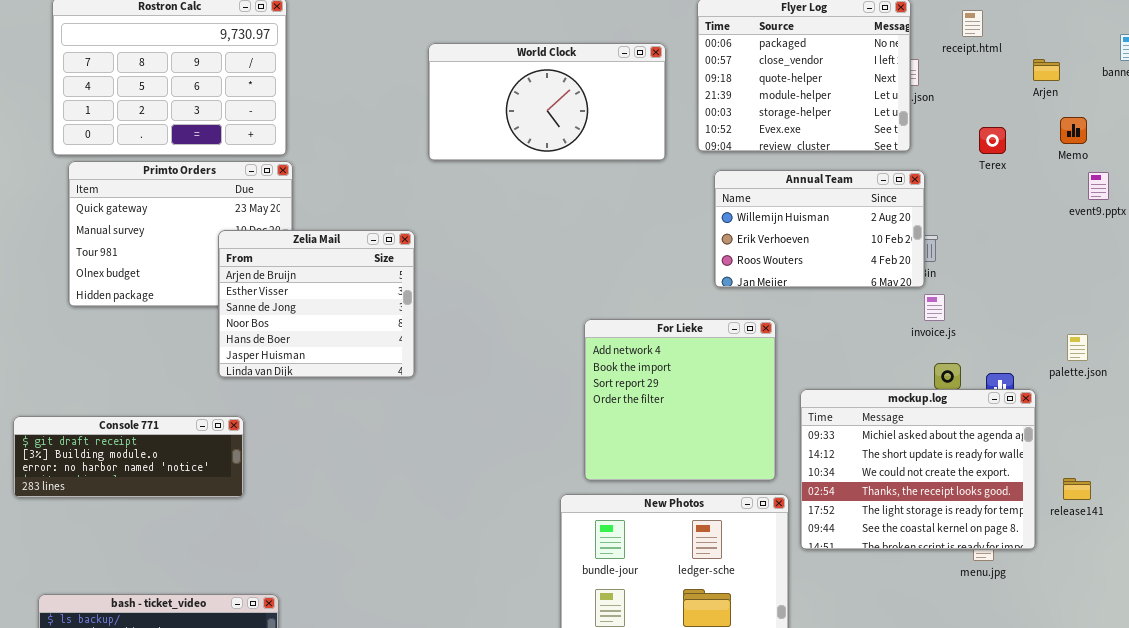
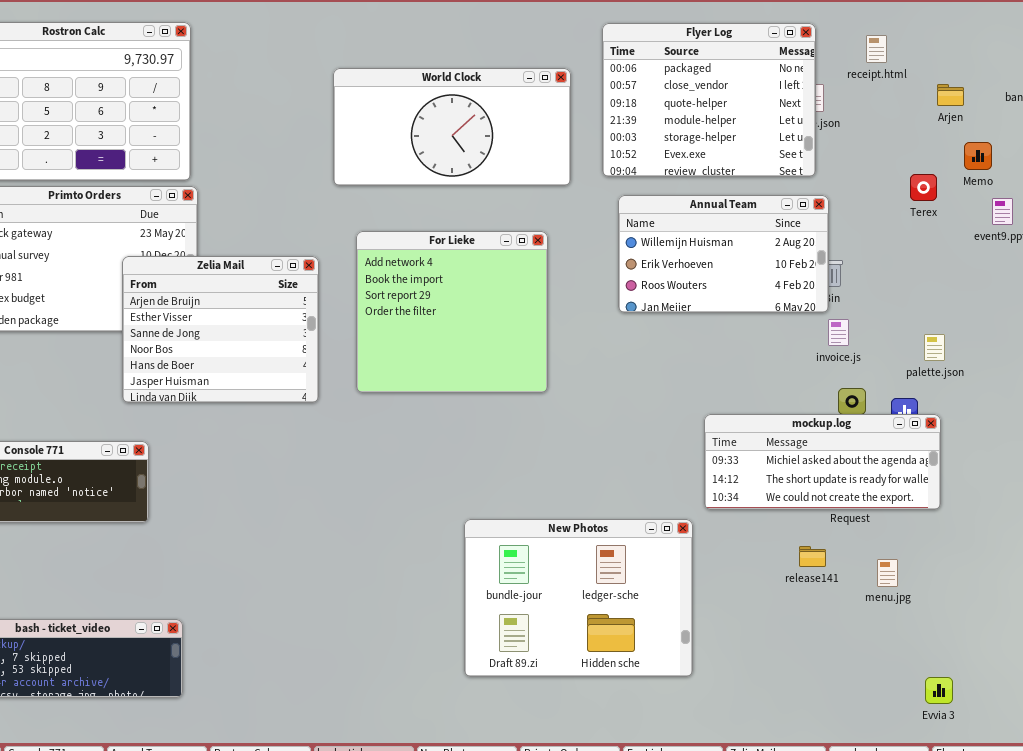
Terex: [979,127,1006,154] -> [910,174,937,201], moved
For Lieke: [584,319,776,481] -> [356,231,548,393], moved
palette.json: [1067,334,1088,361] -> [924,334,945,361], moved
mockup.log: [800,389,1036,550] -> [704,414,941,510], resized
release141: [1063,478,1091,500] -> [799,546,826,567], moved

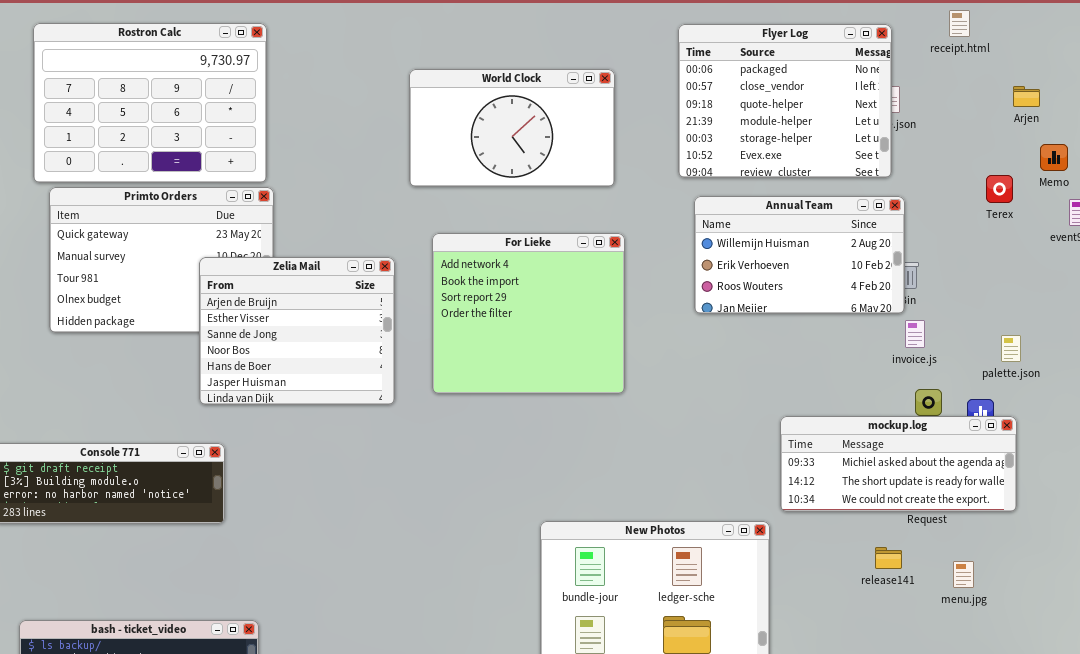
receipt.html: [866,35,887,63] -> [949,10,970,37], moved
World Clock: [333,68,571,186] -> [409,69,615,187], resized

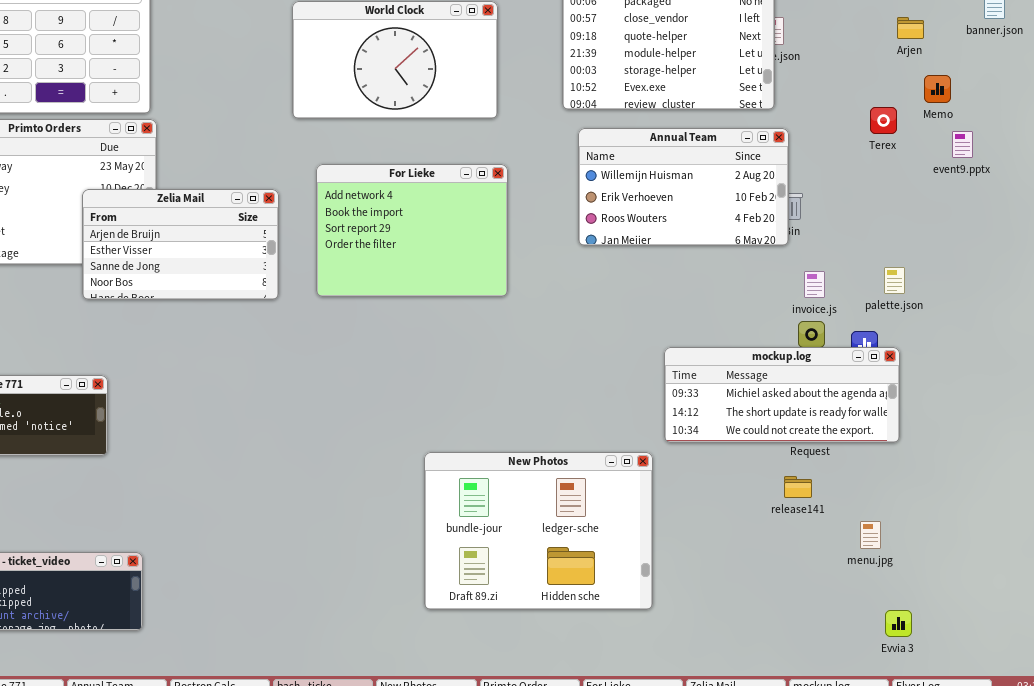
For Lieke: [432,233,625,394] -> [316,164,508,297], resized
Zelia Mail: [199,257,395,405] -> [82,189,279,300], resized
invoice.js: [905,320,925,348] -> [804,271,825,298], moved
release141: [875,547,902,569] -> [784,476,812,498], moved
menu.jpg: [953,561,974,588] -> [860,521,881,549], moved

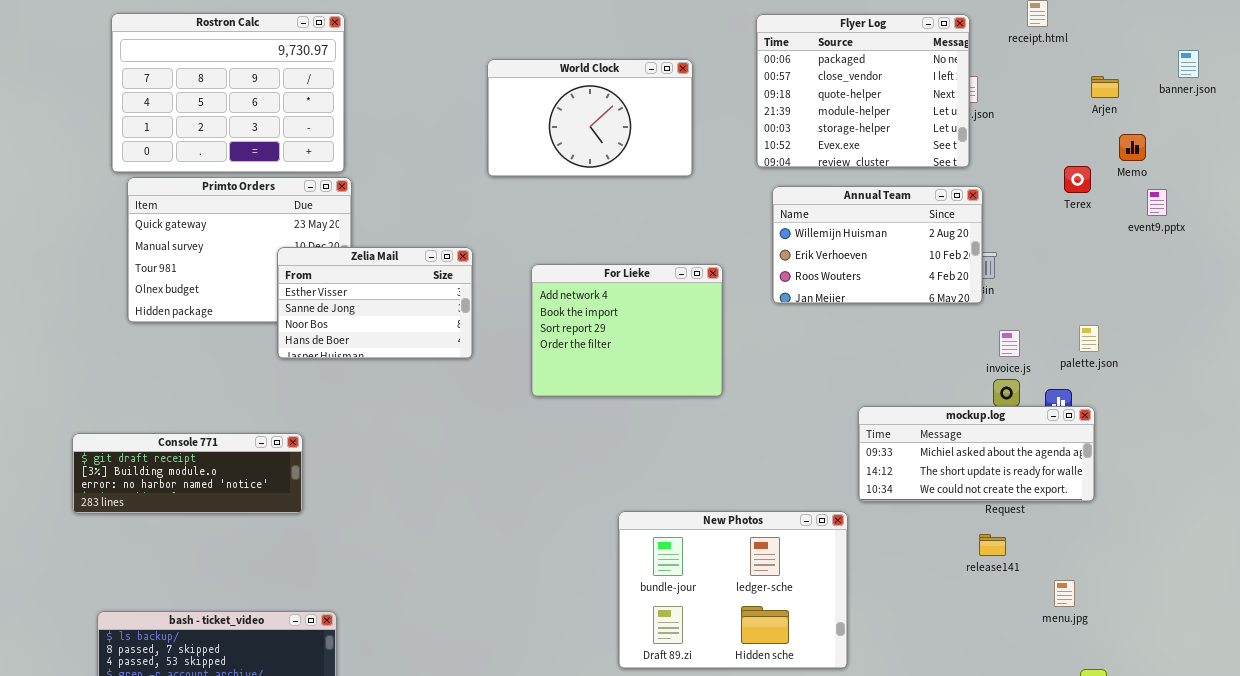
For Lieke: [316,164,508,297] -> [531,264,723,397], moved
Zelia Mail: [82,189,279,300] -> [277,247,473,359], scrolled down 1 row

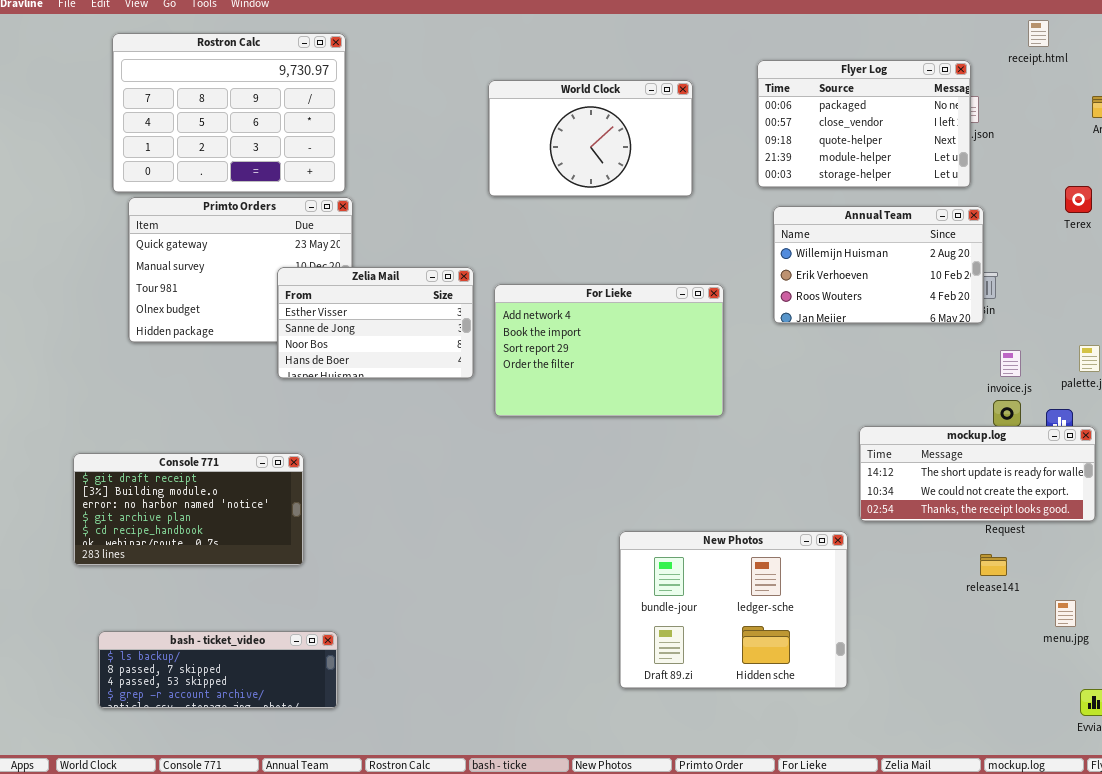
Flyer Log: [756,14,970,168] -> [757,60,971,188], resized
For Lieke: [531,264,723,397] -> [494,284,724,417], resized
mockup.log: [858,406,1095,502] -> [859,426,1096,522], scrolled down 1 row
Console 771: [72,433,303,514] -> [73,453,304,566], resized

